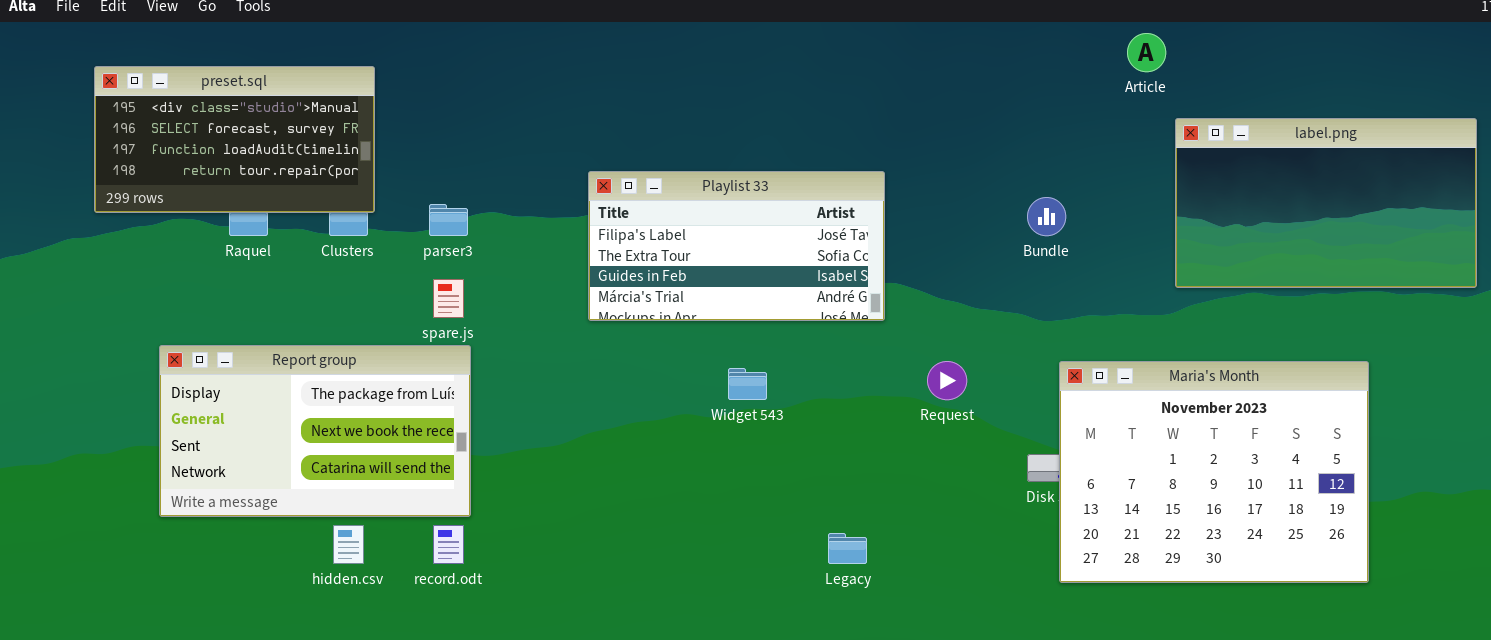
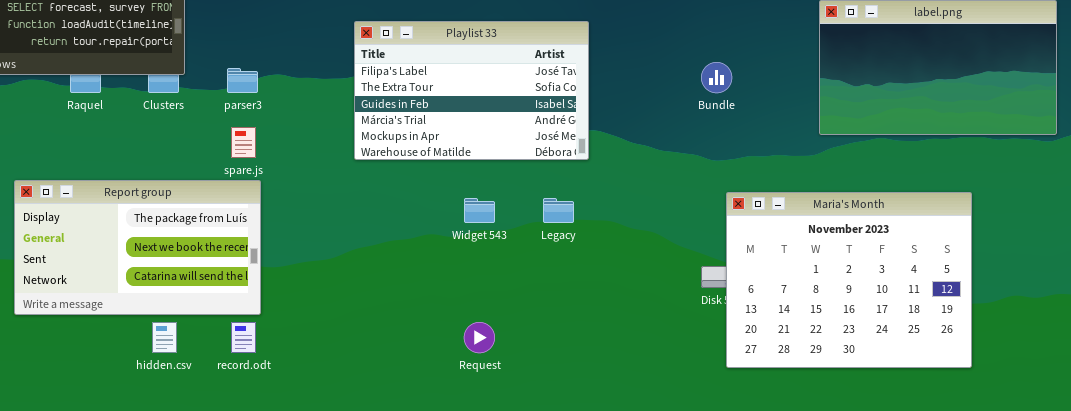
Playlist 33: [588,171,885,321] -> [354,21,589,160], resized
Request: [927,361,967,400] -> [464,322,495,353], moved
Legacy: [828,533,867,564] -> [543,198,574,223], moved

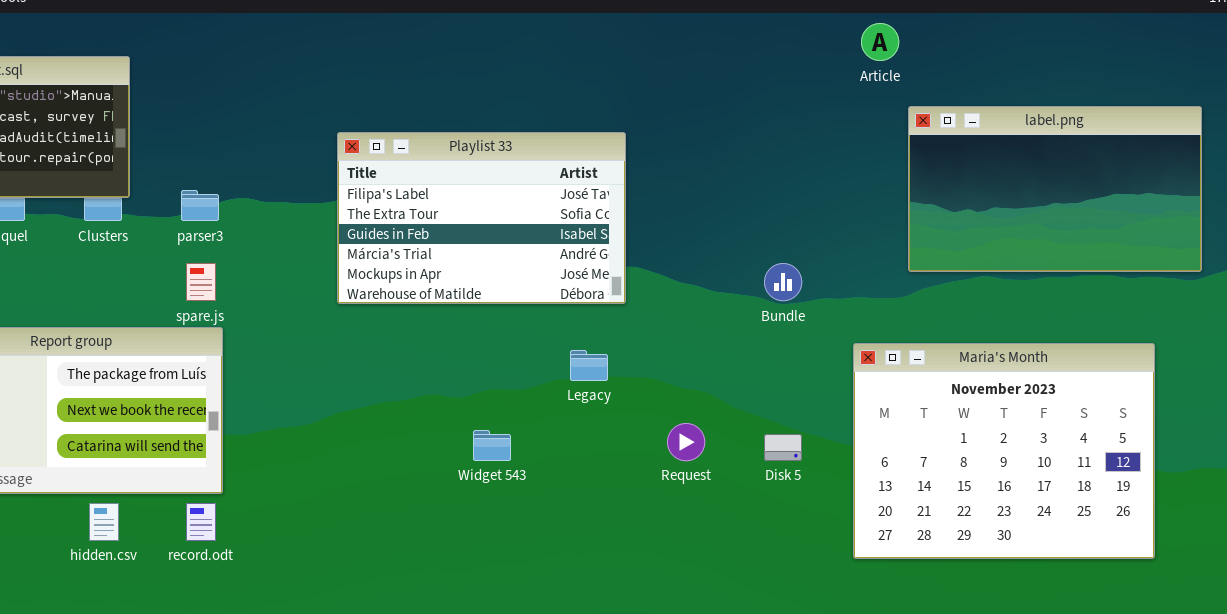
Bundle: [701,62,732,93] -> [764,263,802,301], moved
Maria's Month: [726,192,972,368] -> [853,343,1155,559], moved
Widget 543: [464,198,495,223] -> [473,430,511,461], moved
Request: [464,322,495,353] -> [667,423,705,461], moved

